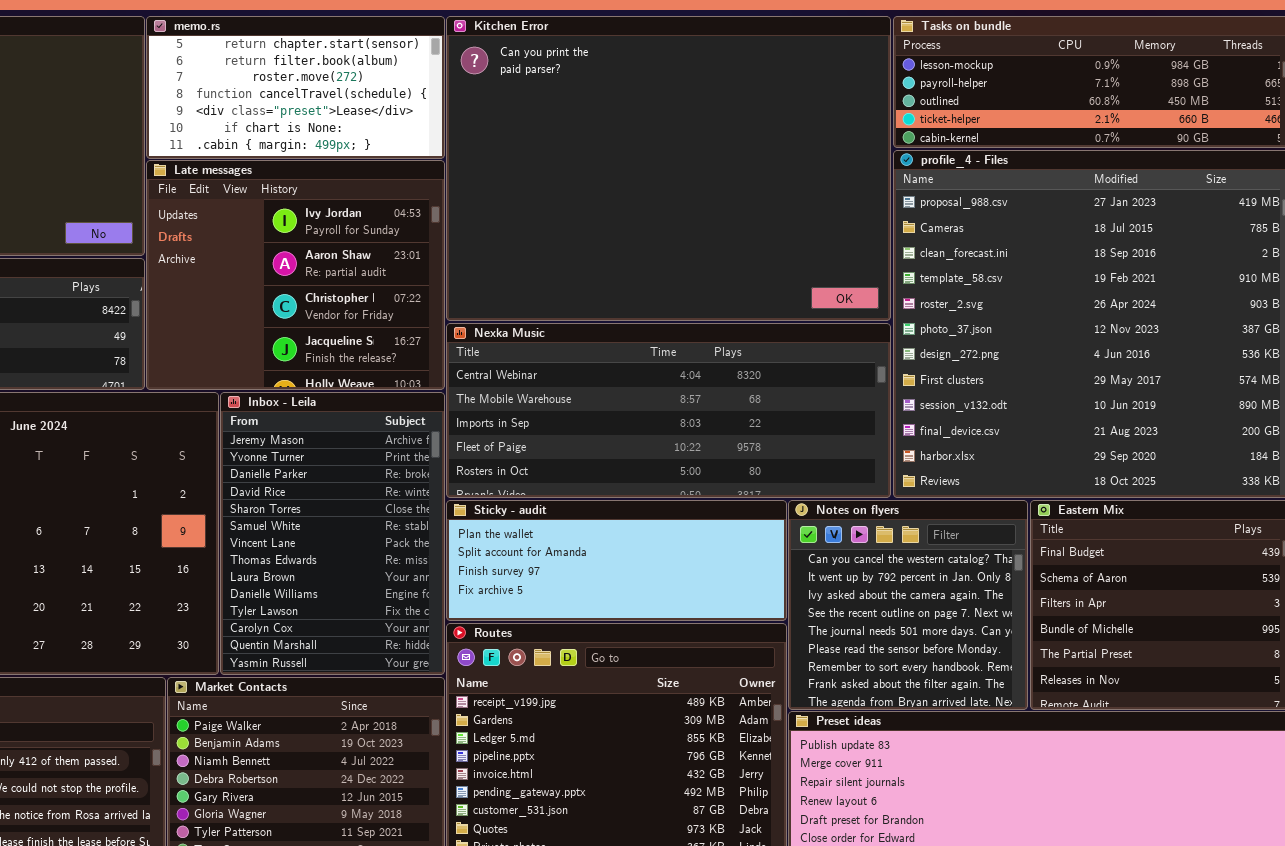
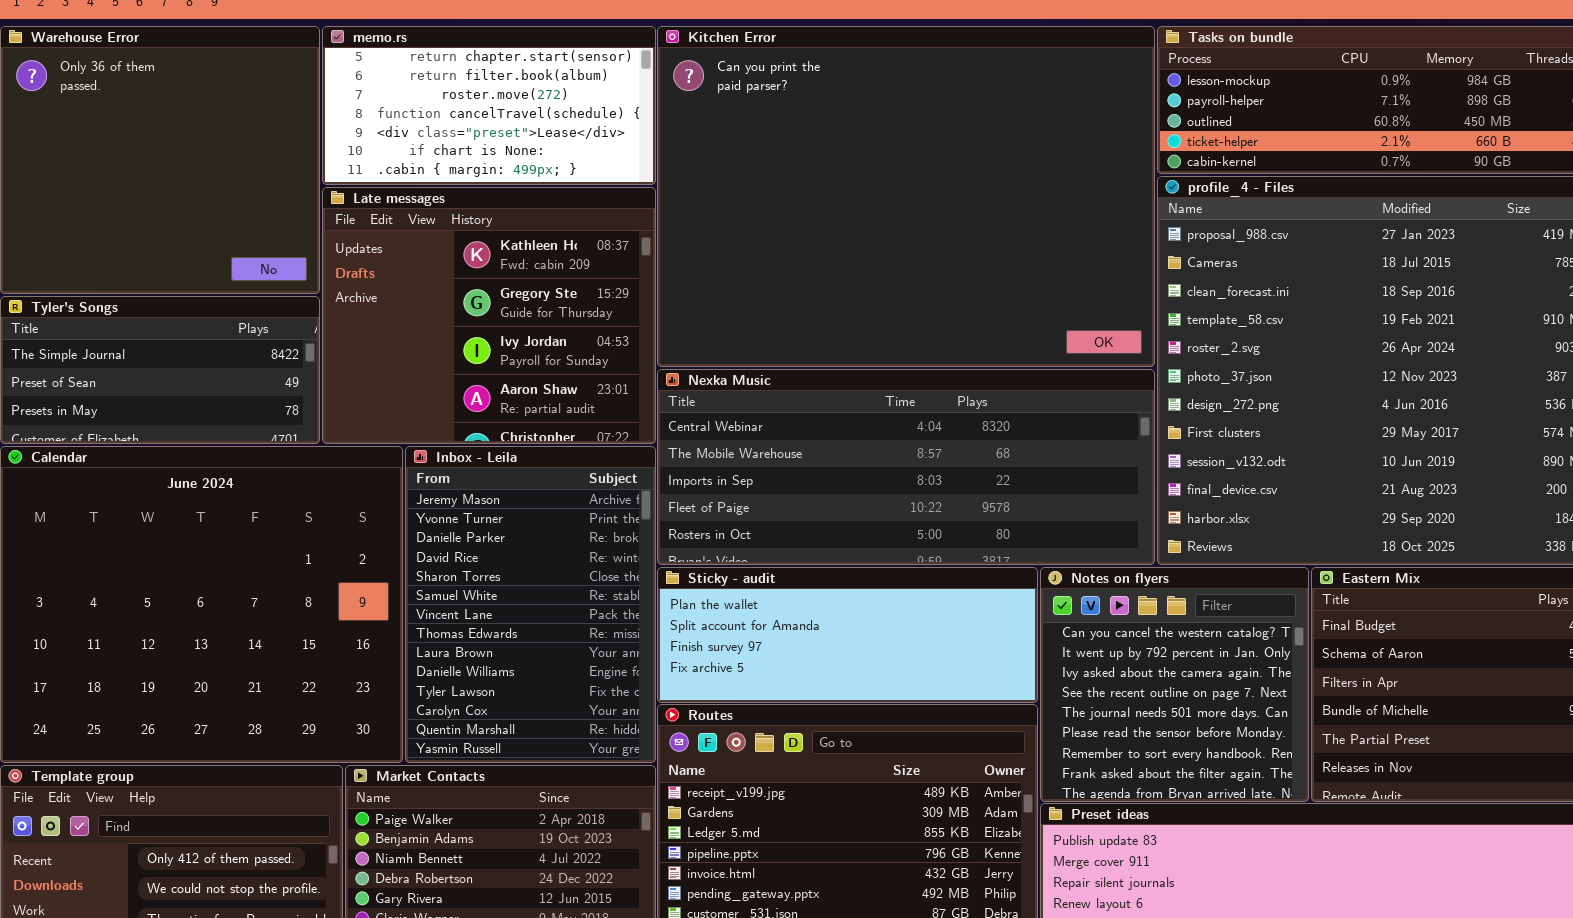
Late messages: [146,160,445,390] -> [322,187,656,444], scrolled up 2 rows

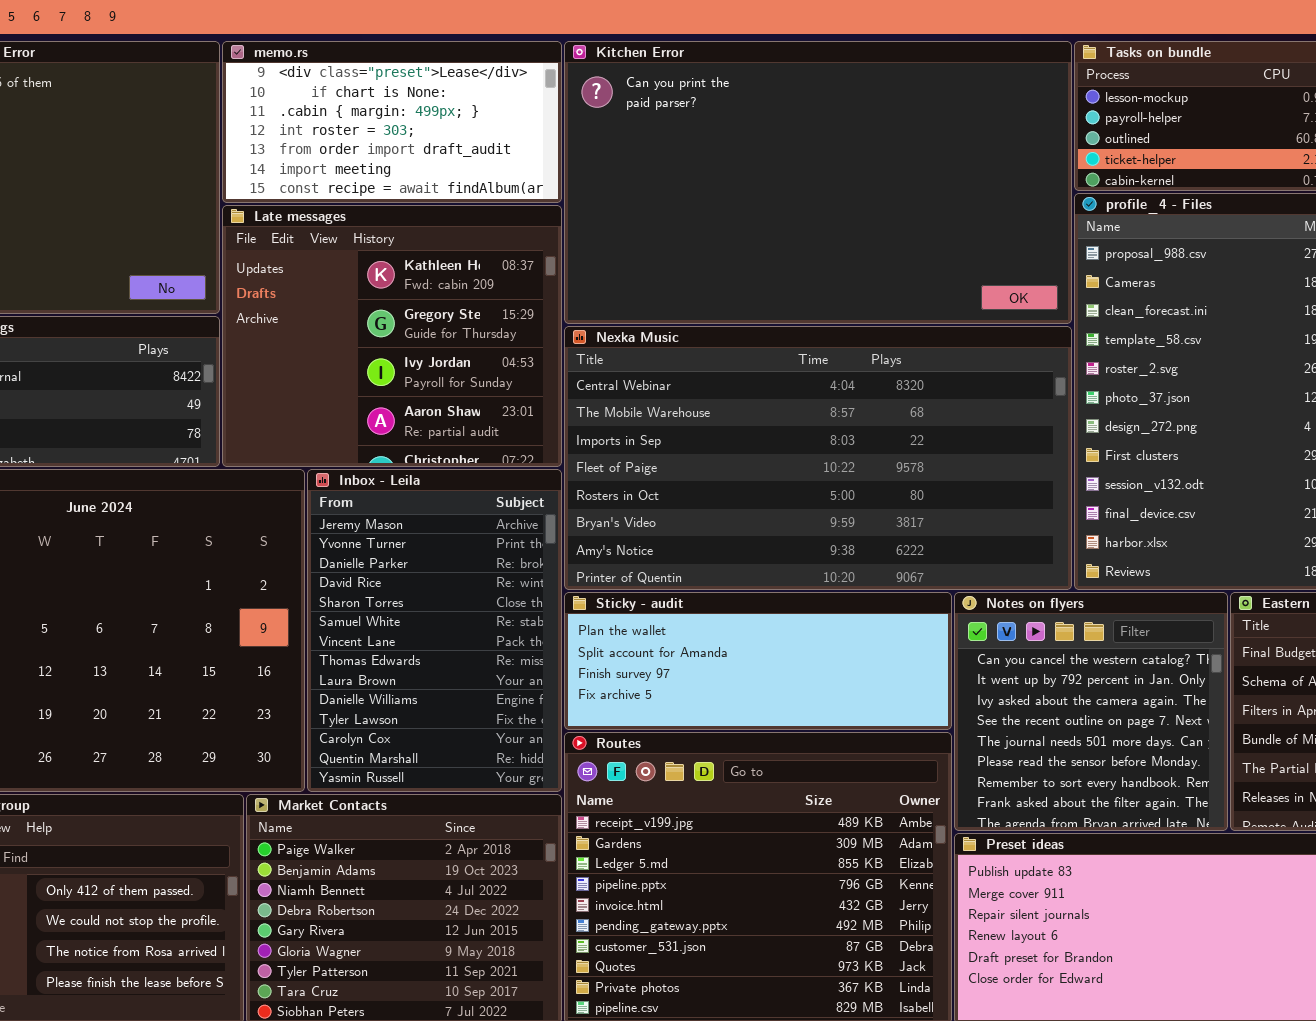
memo.rs: [322,26,656,185] -> [222,41,562,203], scrolled down 4 rows
Kitchen Error: [657,26,1155,367] -> [564,41,1072,324], resized
Nexka Music: [657,369,1155,565] -> [564,326,1072,590], resized

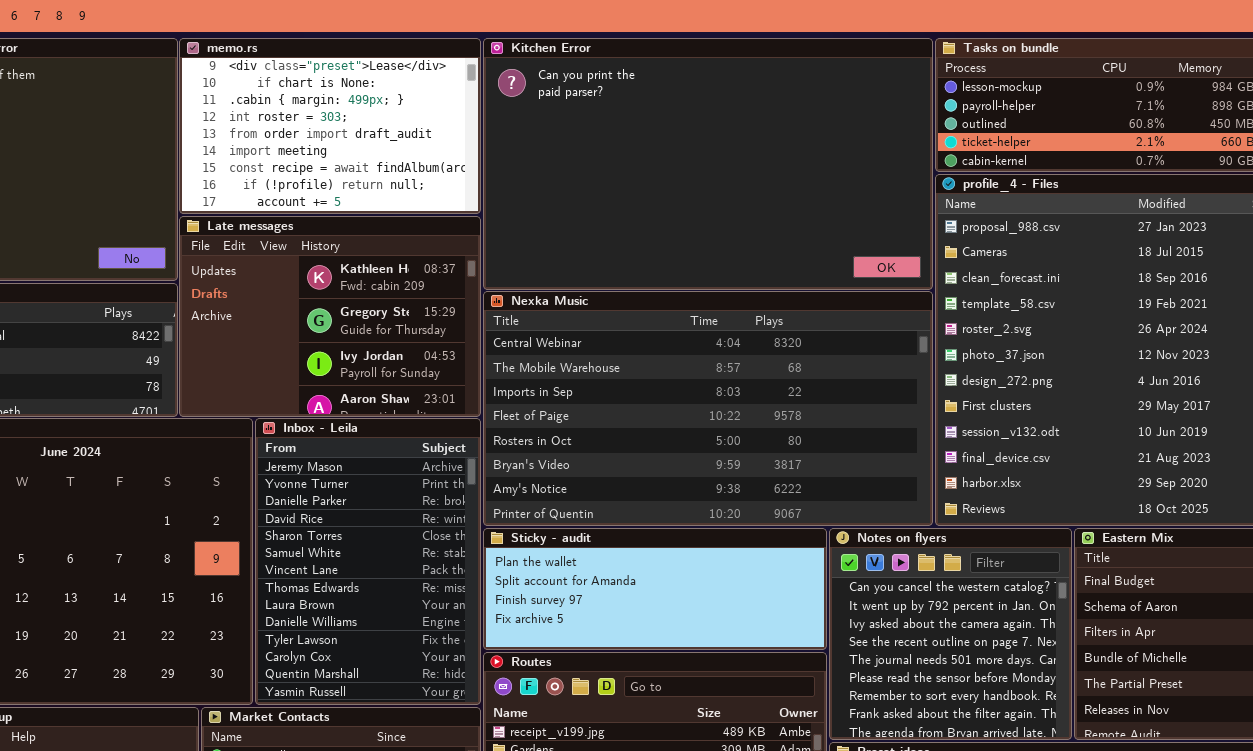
memo.rs: [222,41,562,203] -> [179,38,481,214], resized
Late messages: [222,205,562,467] -> [179,216,481,417], resized

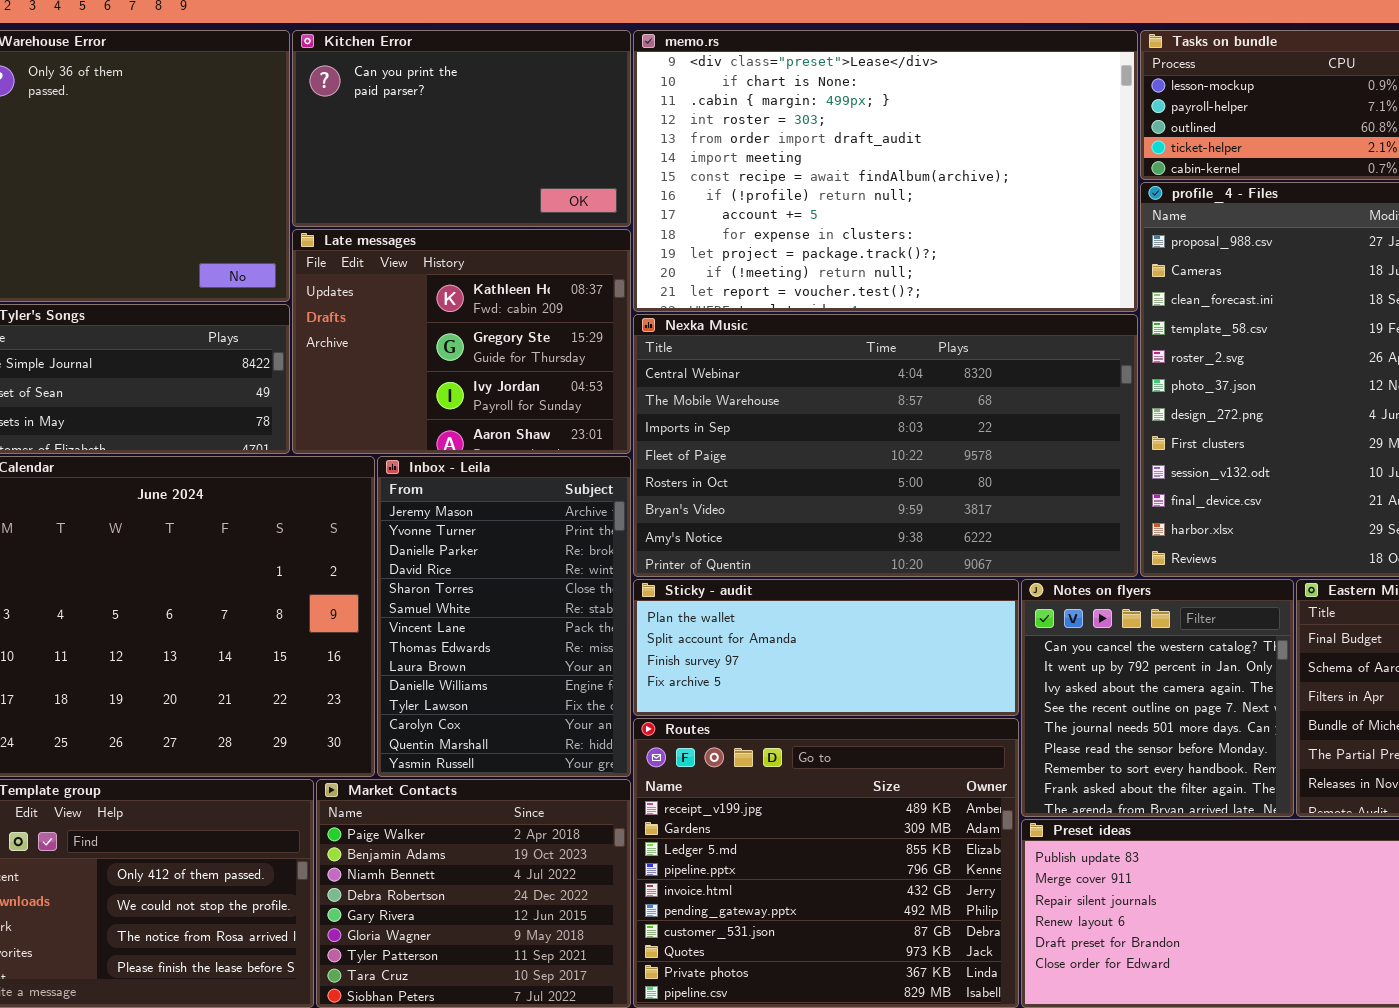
memo.rs: [179,38,481,214] -> [633,30,1138,312], moved, resized
Kitchen Error: [483,38,933,290] -> [292,30,631,227], moved, resized

